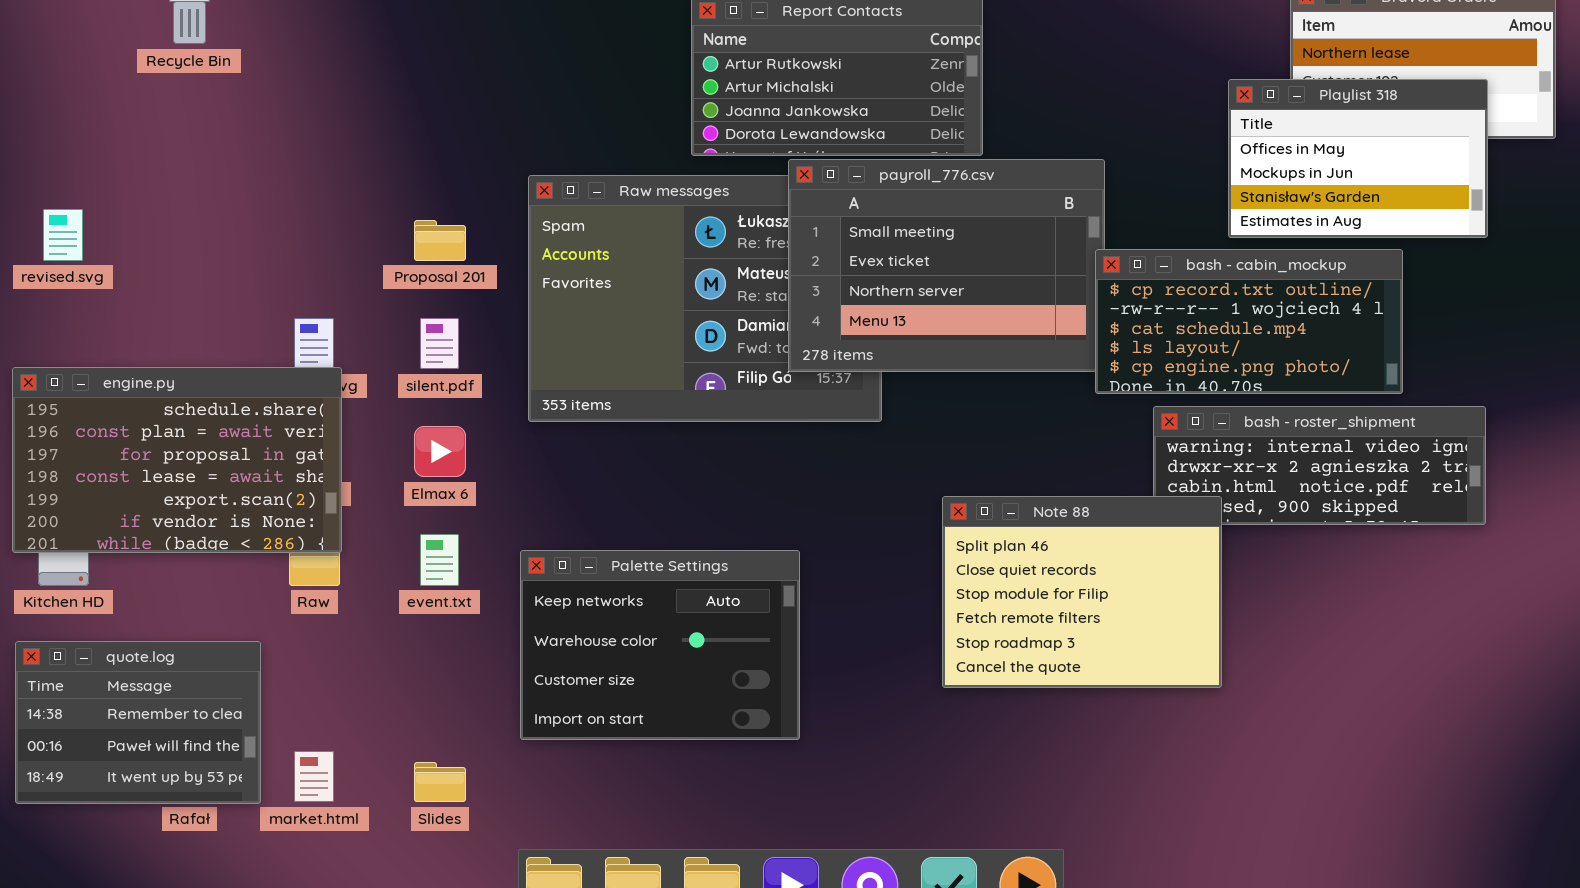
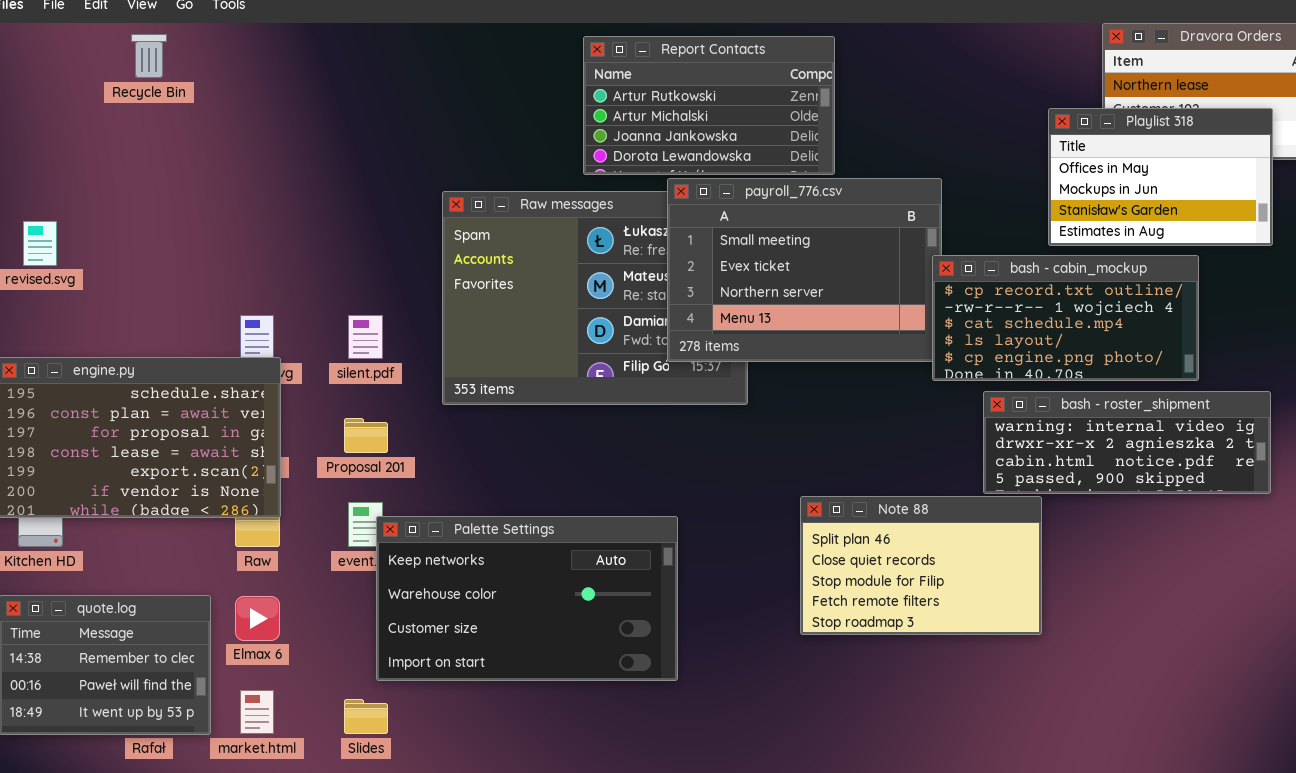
Proposal 201: [414,220,466,261] -> [344,418,388,453], moved
Elmax 6: [414,426,466,477] -> [235,596,280,641], moved
Note 88: [942,496,1222,688] -> [800,496,1042,635], resized
Palette Settings: [520,550,800,740] -> [376,516,678,681], resized

